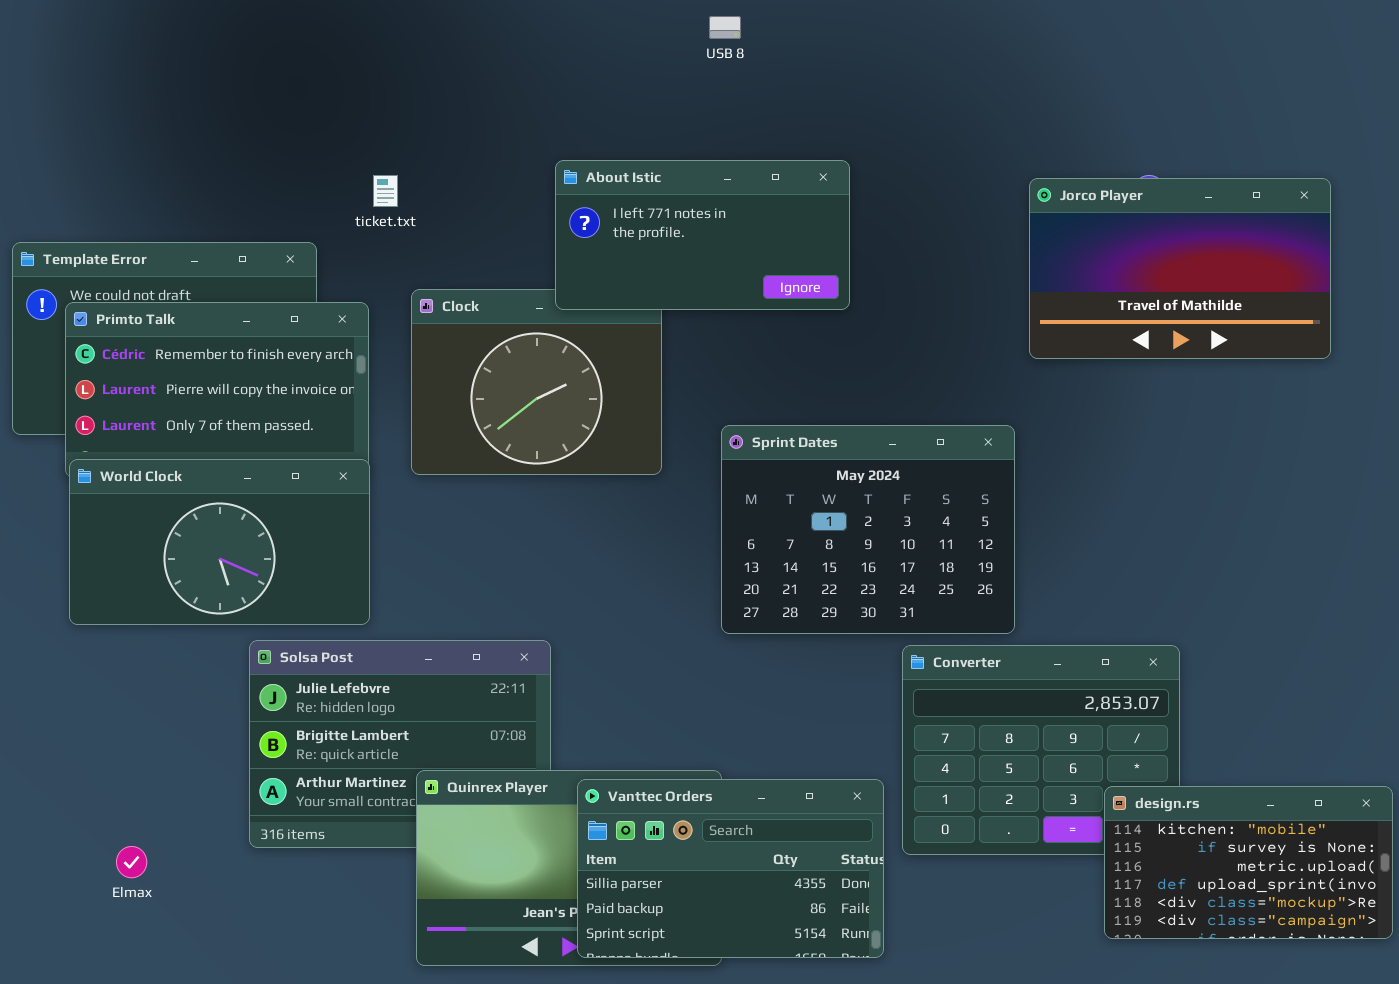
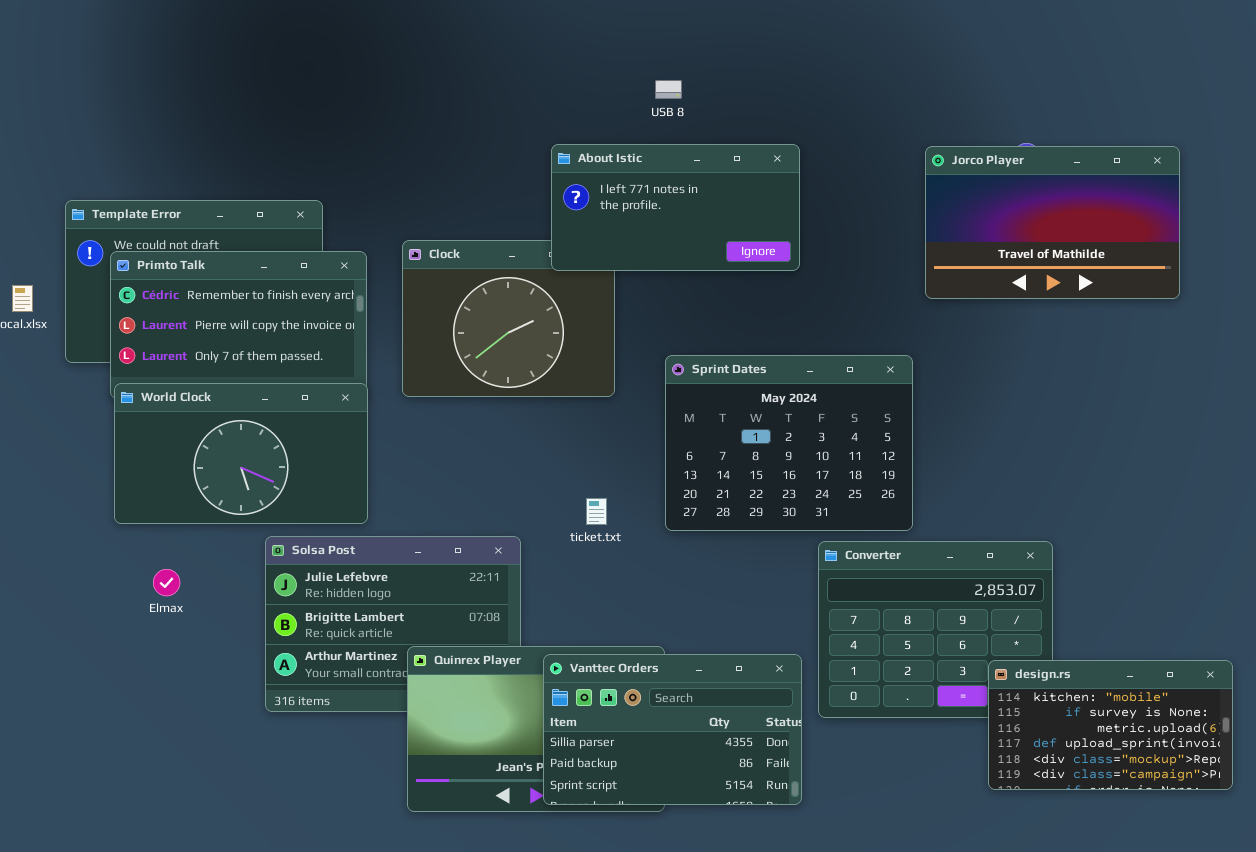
USB 8: [709,16,741,39] -> [655,80,682,99], moved
About Istic: [555,160,850,310] -> [551,144,800,271], moved
ticket.txt: [373,175,398,207] -> [586,498,607,525], moved
Elmax: [116,846,147,878] -> [153,569,180,596], moved

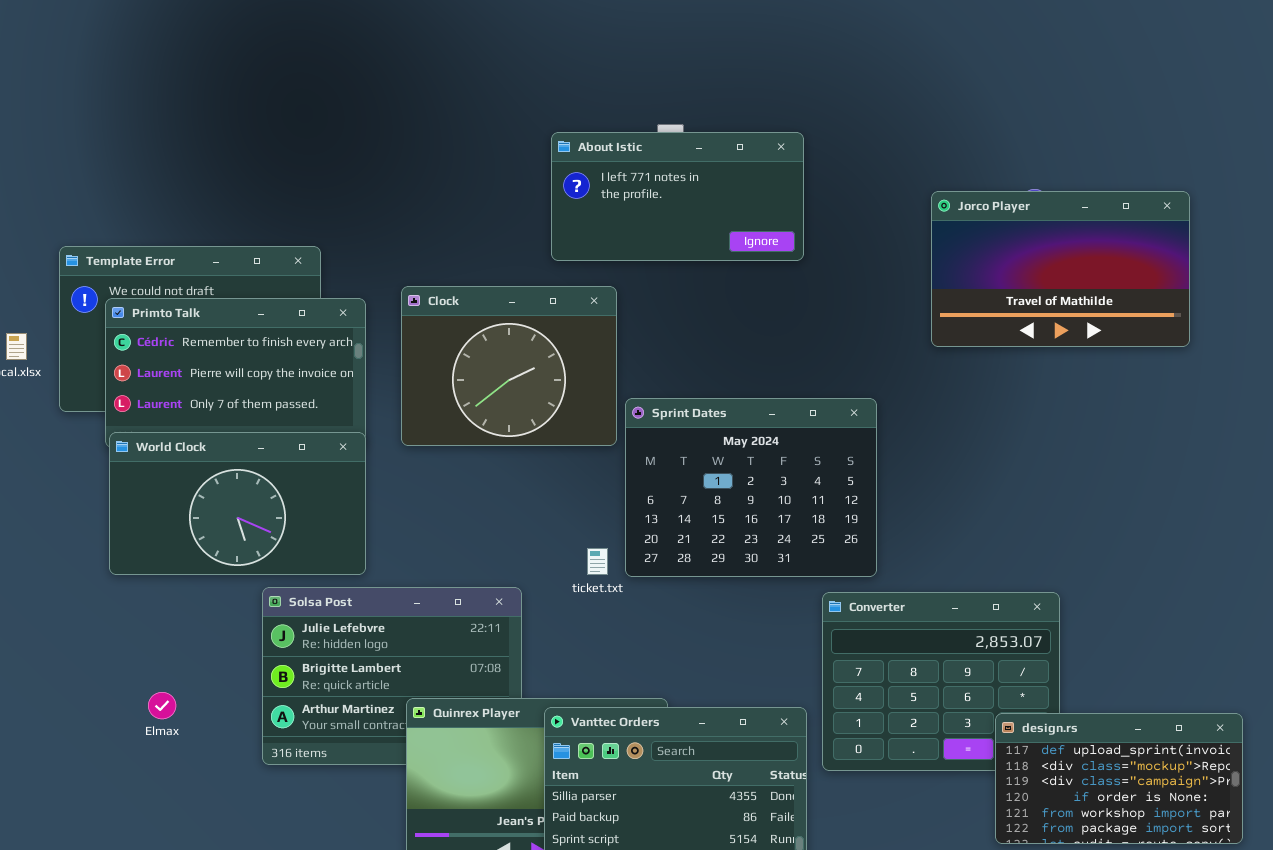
About Istic: [551,144,800,271] -> [551,132,804,261], moved
Sprint Dates: [665,355,913,531] -> [625,398,877,577], moved
Elmax: [153,569,180,596] -> [148,692,176,719], moved
design.rs: [988,660,1233,790] -> [995,713,1243,844], scrolled down 3 rows

